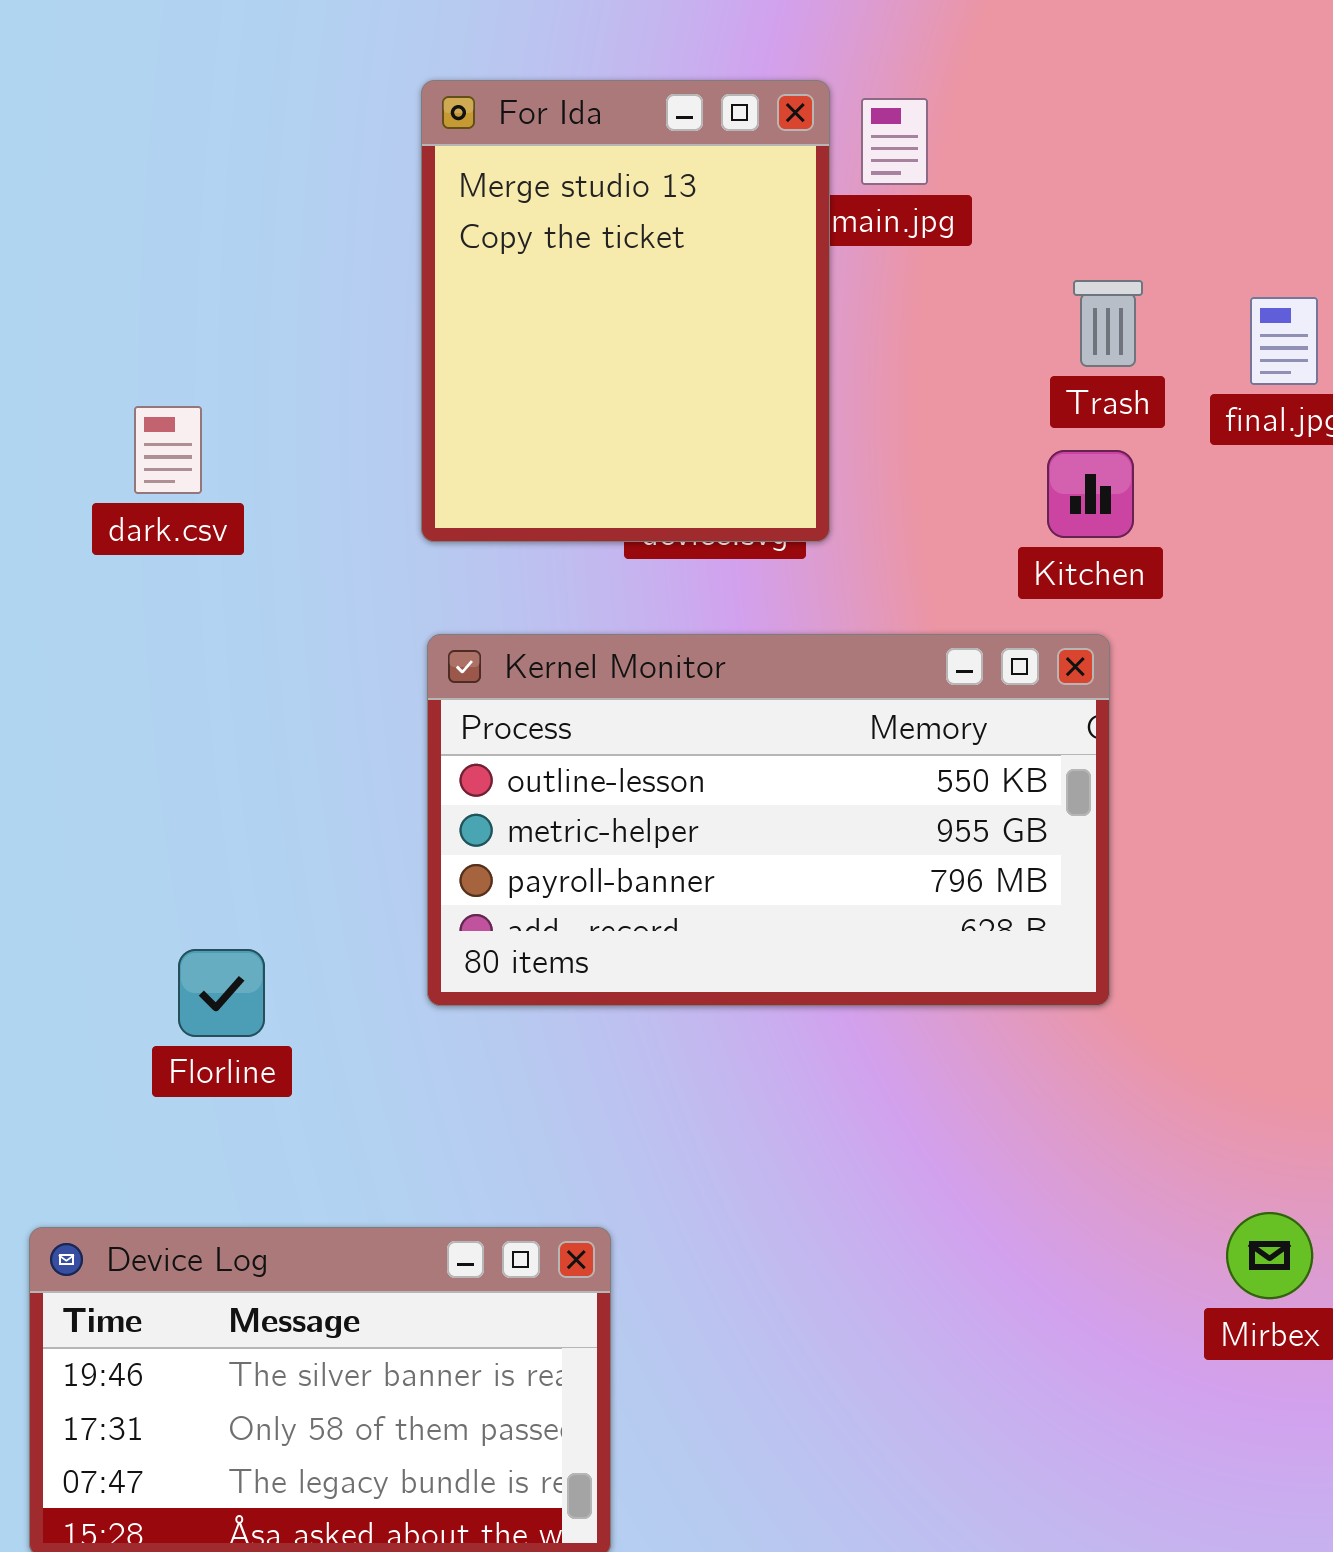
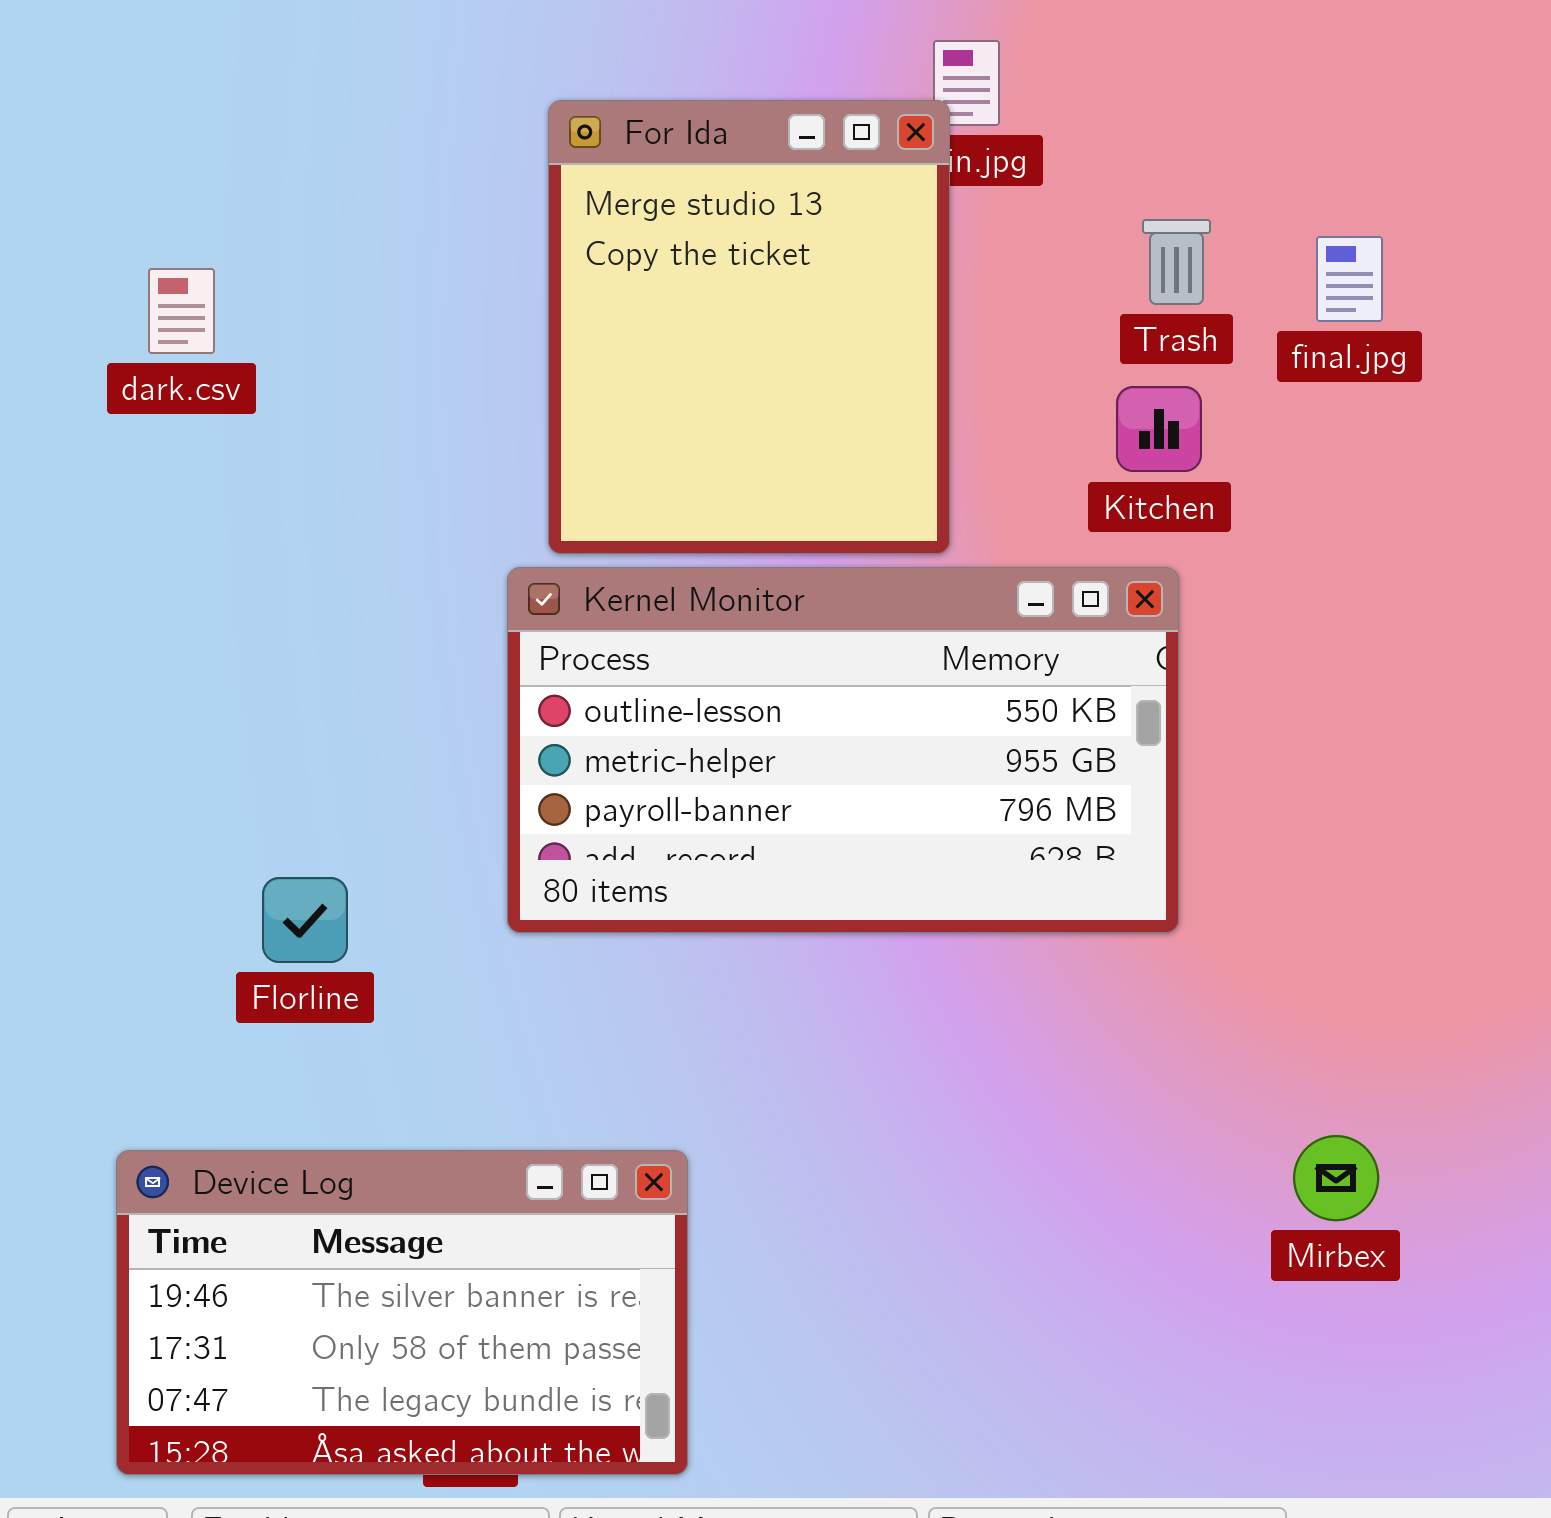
For Ida: [421,80,830,542] -> [548,100,950,554], moved
dark.csv: [134,406,202,494] -> [148,268,215,354], moved

